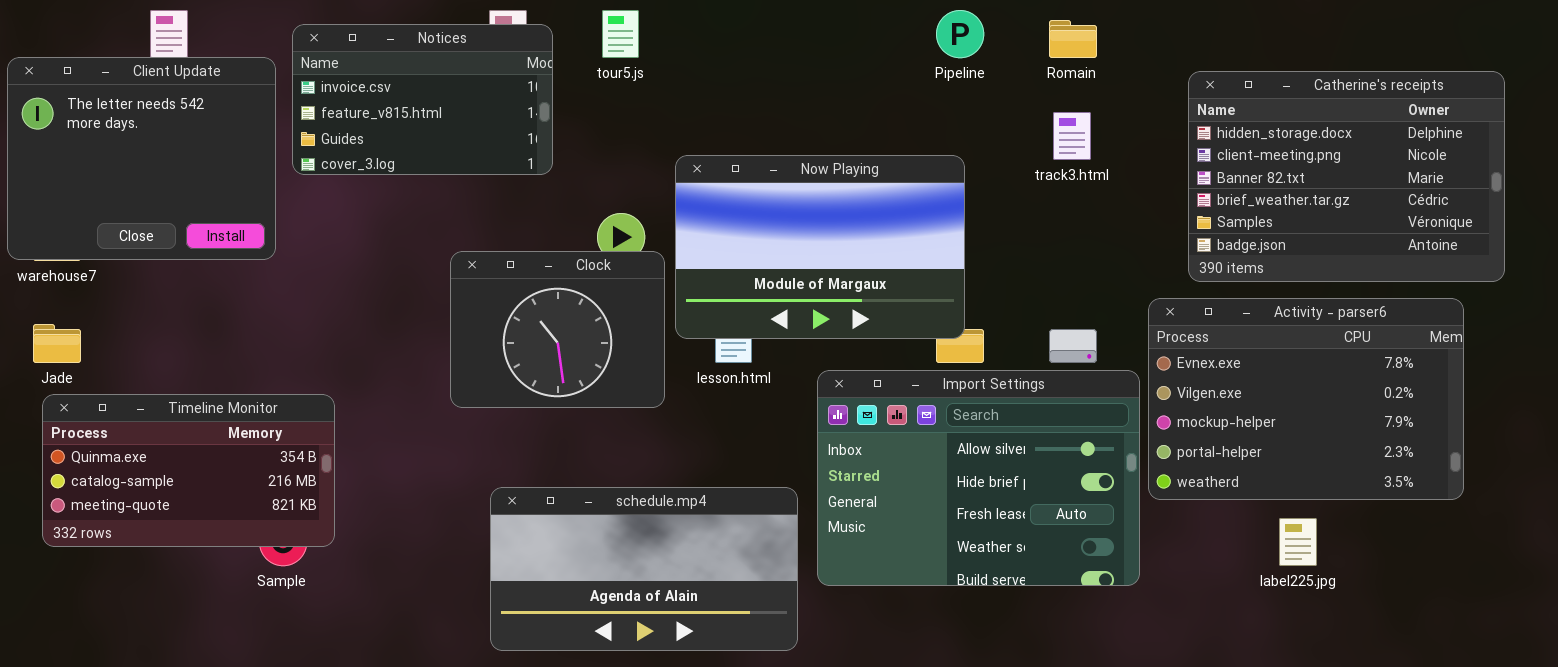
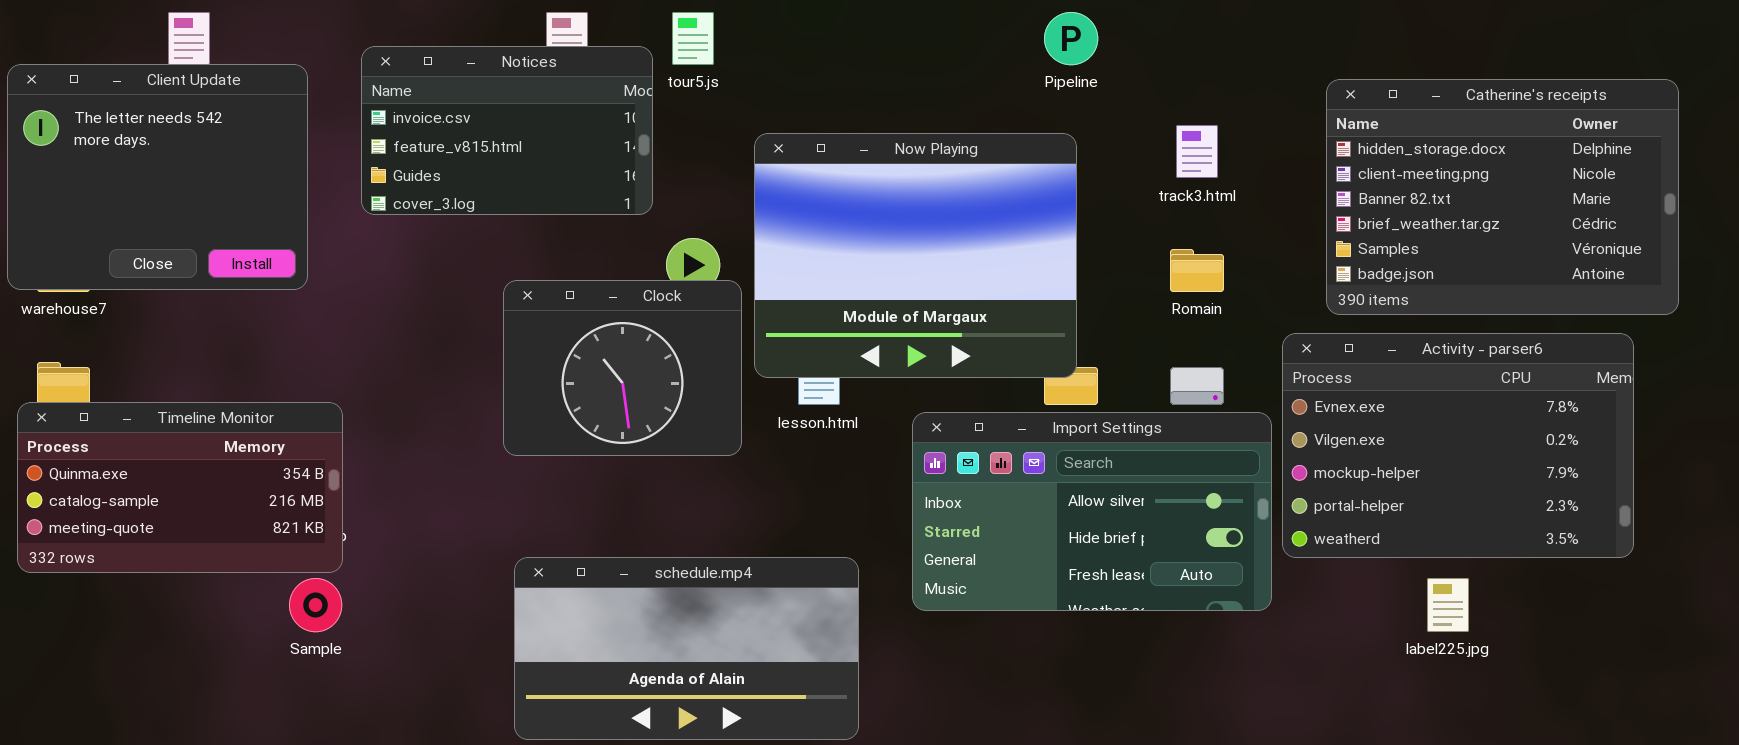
Romain: [1049,20,1097,58] -> [1170,249,1224,292], moved
Notices: [292,24,553,175] -> [361,46,653,215], moved
Now Playing: [675,155,965,339] -> [754,133,1077,378], resized
Import Settings: [817,370,1140,586] -> [912,412,1272,611], resized
Timeline Monitor: [42,394,335,547] -> [17,402,343,573], moved
schedule.mp4: [490,487,798,651] -> [514,557,859,740], moved

